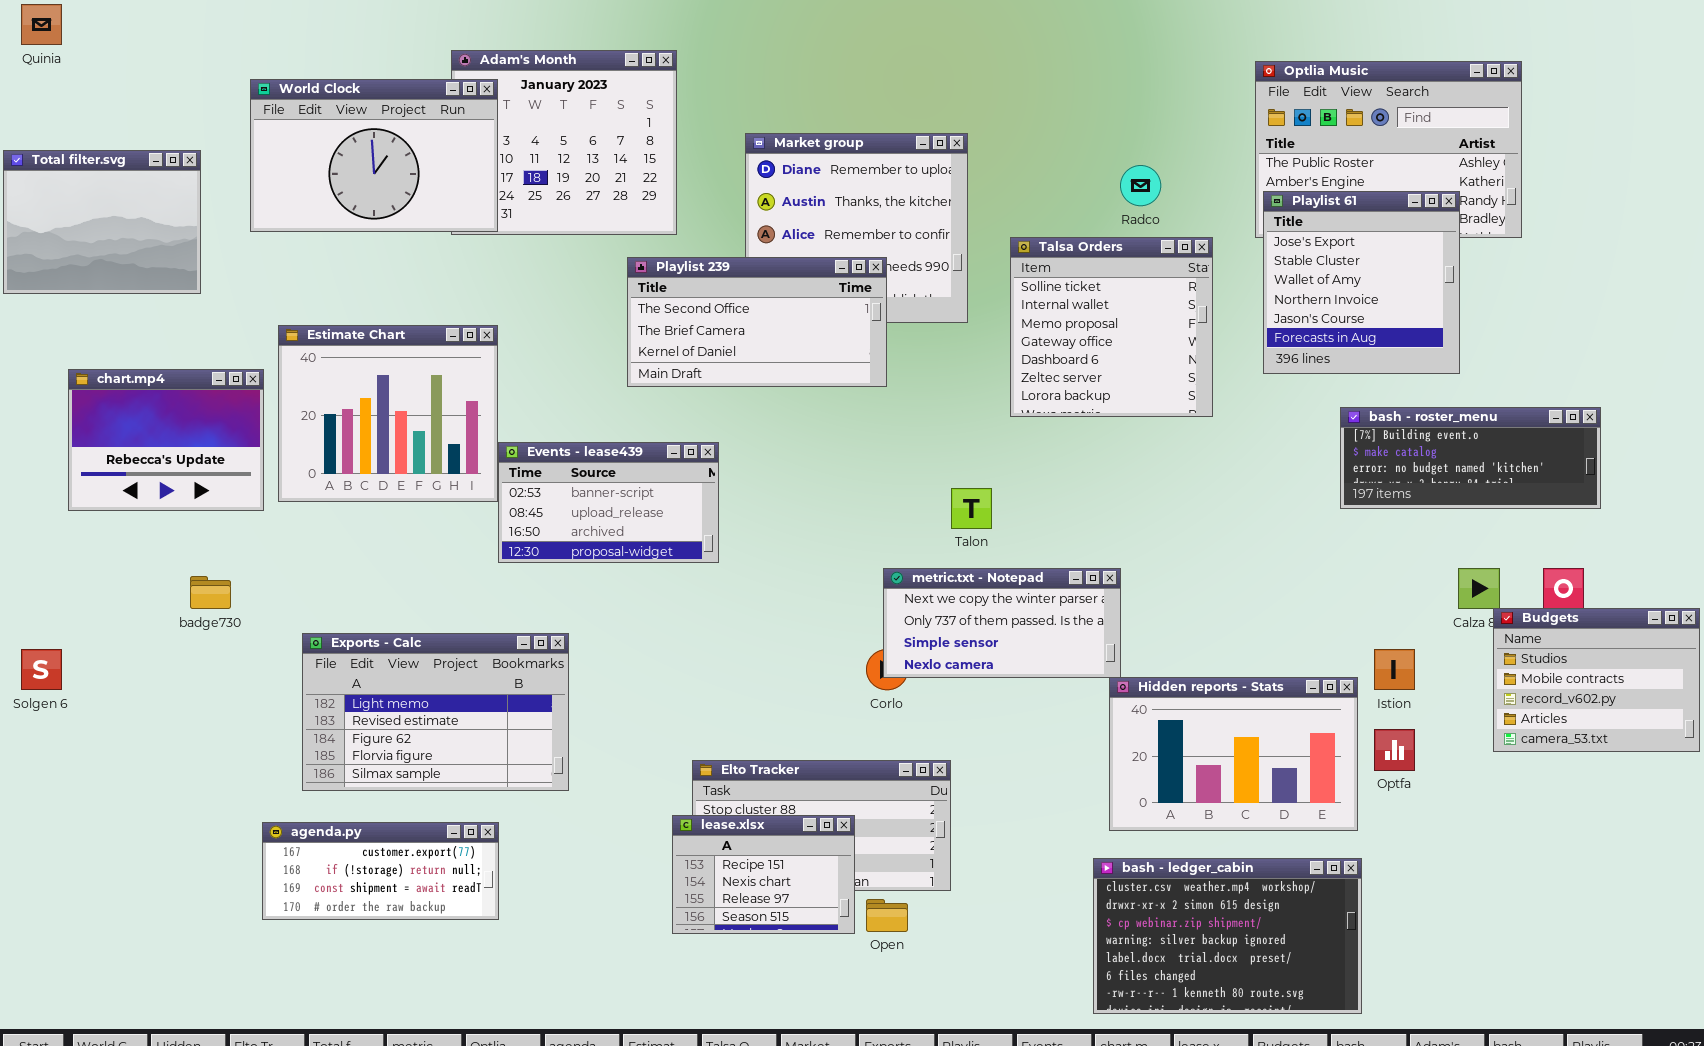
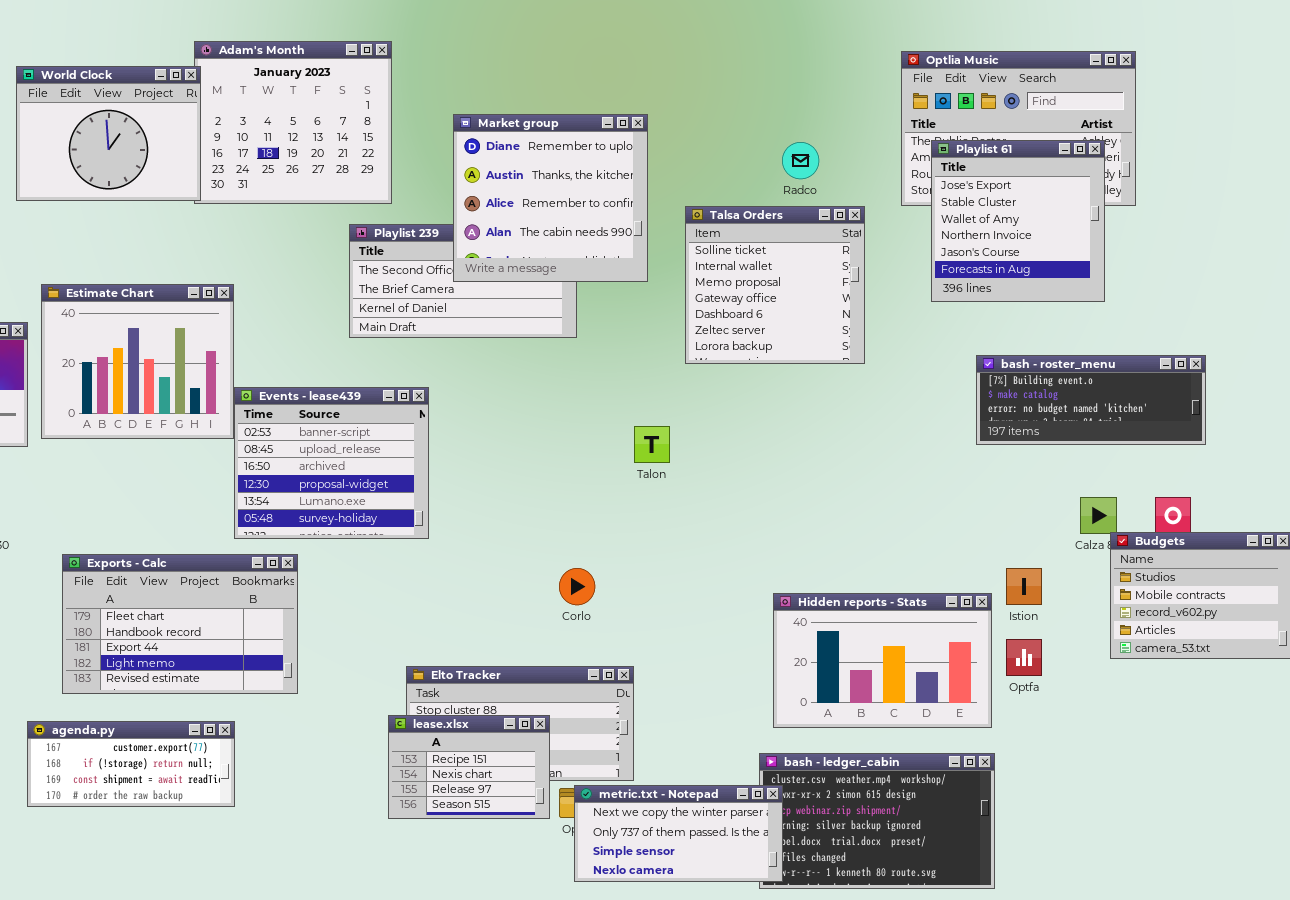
World Clock: [250,79,498,232] -> [16,66,201,201], resized
Market group: [745,133,968,323] -> [453,114,648,282], raised
Playlist 61: [1263,191,1460,374] -> [931,140,1105,302], moved
Events - lease439: [498,442,719,563] -> [234,387,429,539], resized
metric.txt - Notepad: [883,568,1121,678] -> [574,785,783,882], moved
Exports - Calc: [302,633,569,791] -> [62,554,298,694], scrolled up 3 rows

